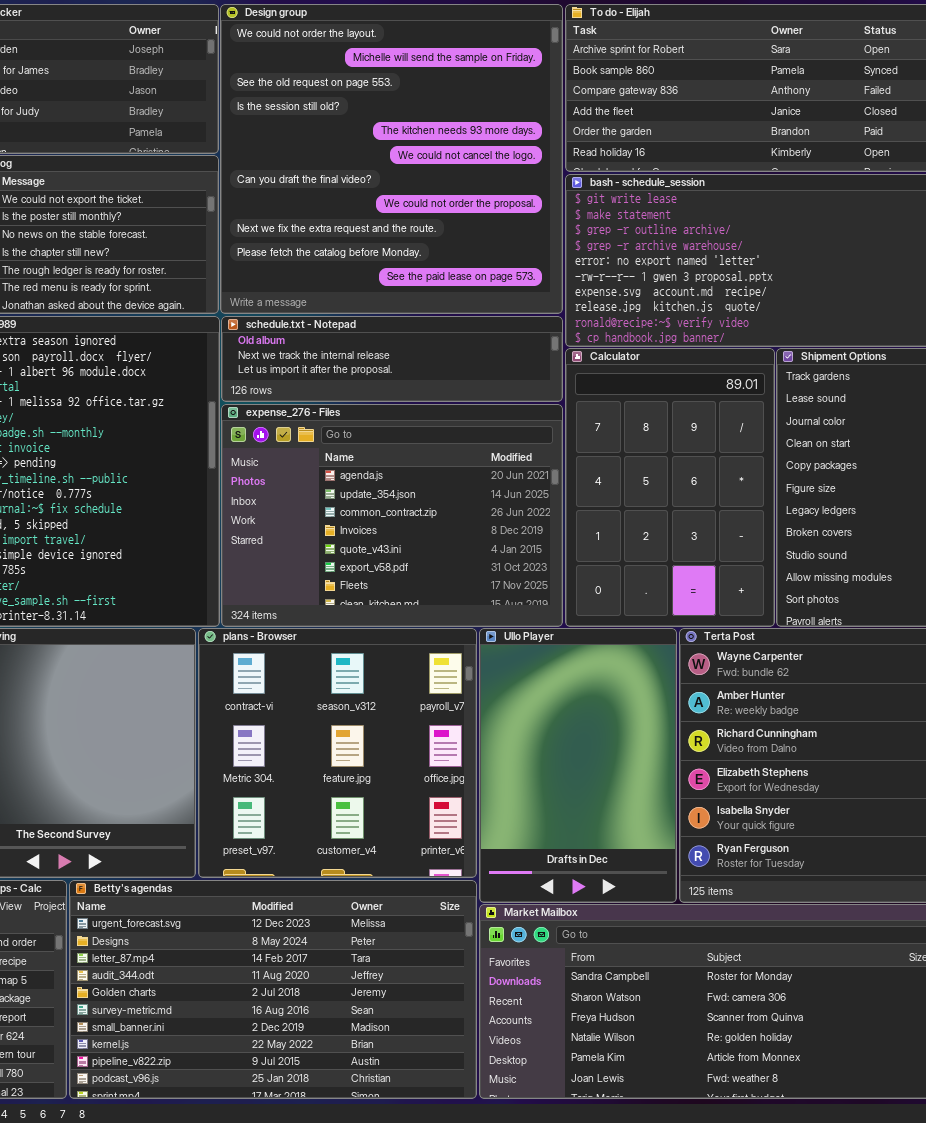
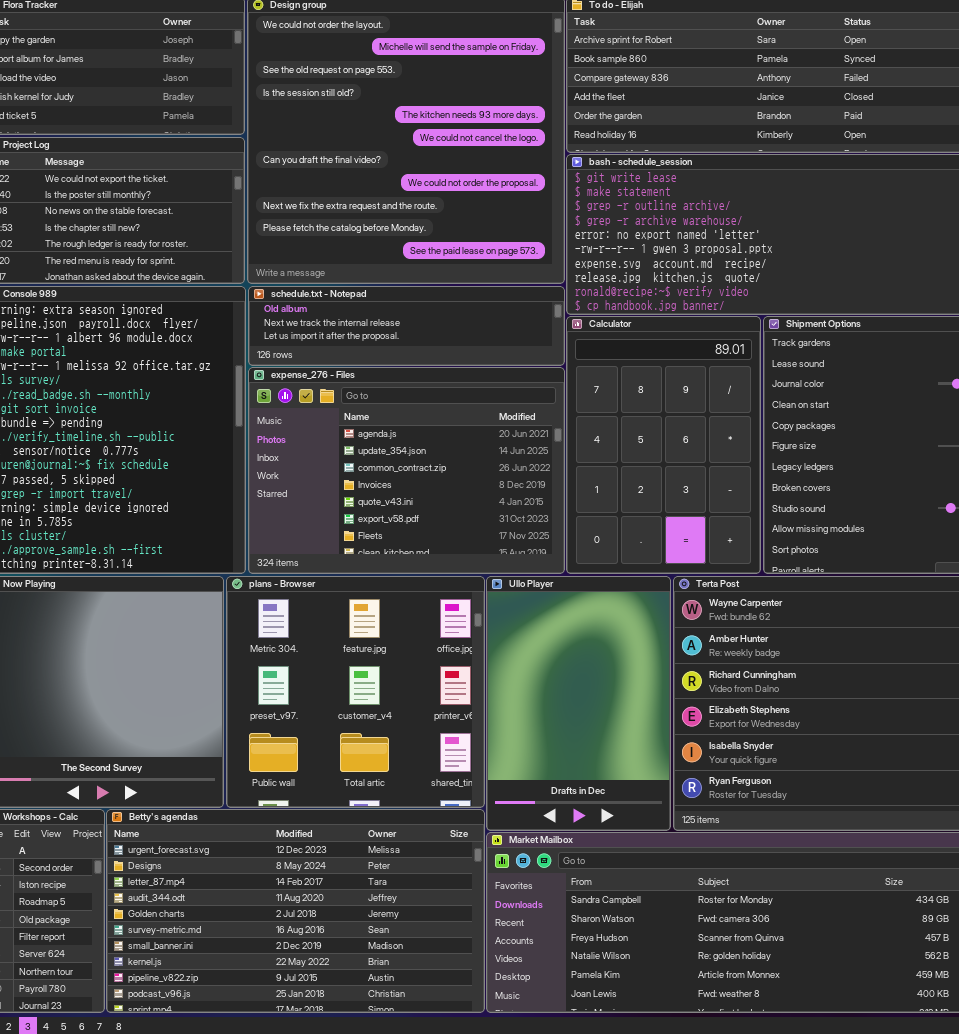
plans - Browser: [198,628,477,878] -> [226,576,485,808], scrolled down 1 row

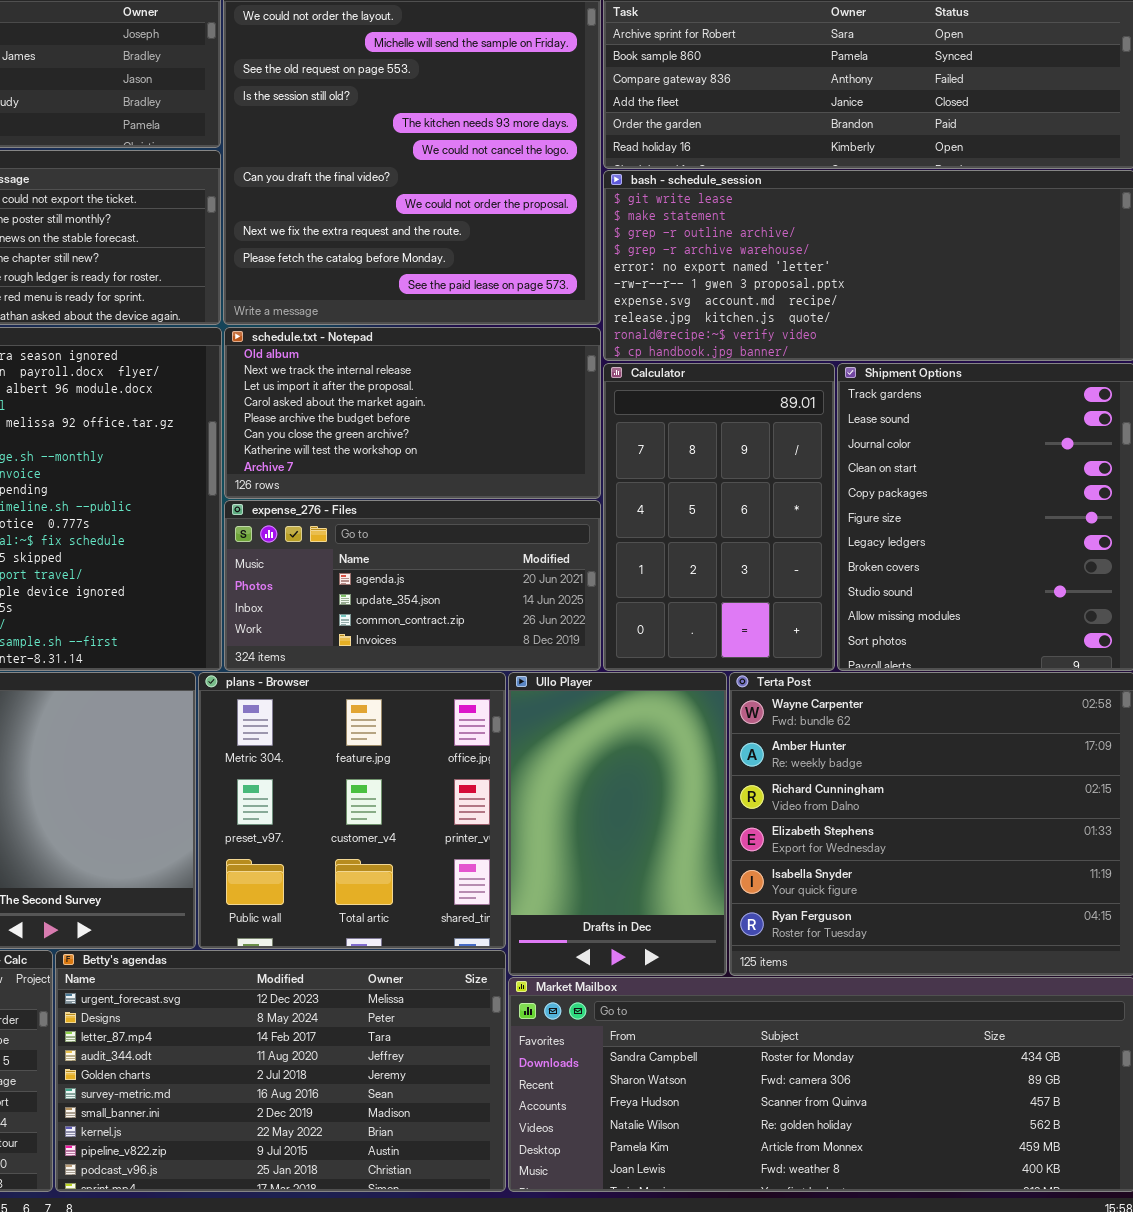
schedule.txt - Notepad: [248,286,565,366] -> [224,327,601,499], resized
expense_276 - Files: [248,367,565,574] -> [224,500,601,671], resized

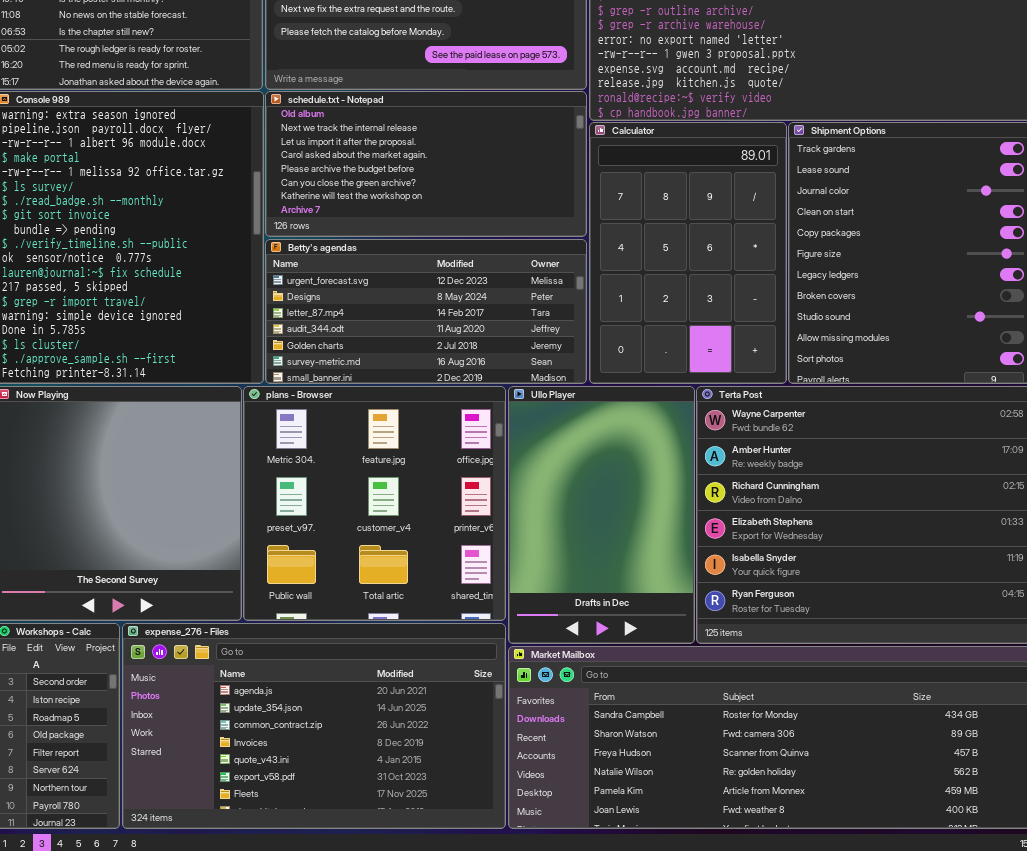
expense_276 - Files: [224,500,601,671] -> [122,623,506,829], moved, resized
Betty's agendas: [55,950,506,1192] -> [265,239,587,384], moved, resized

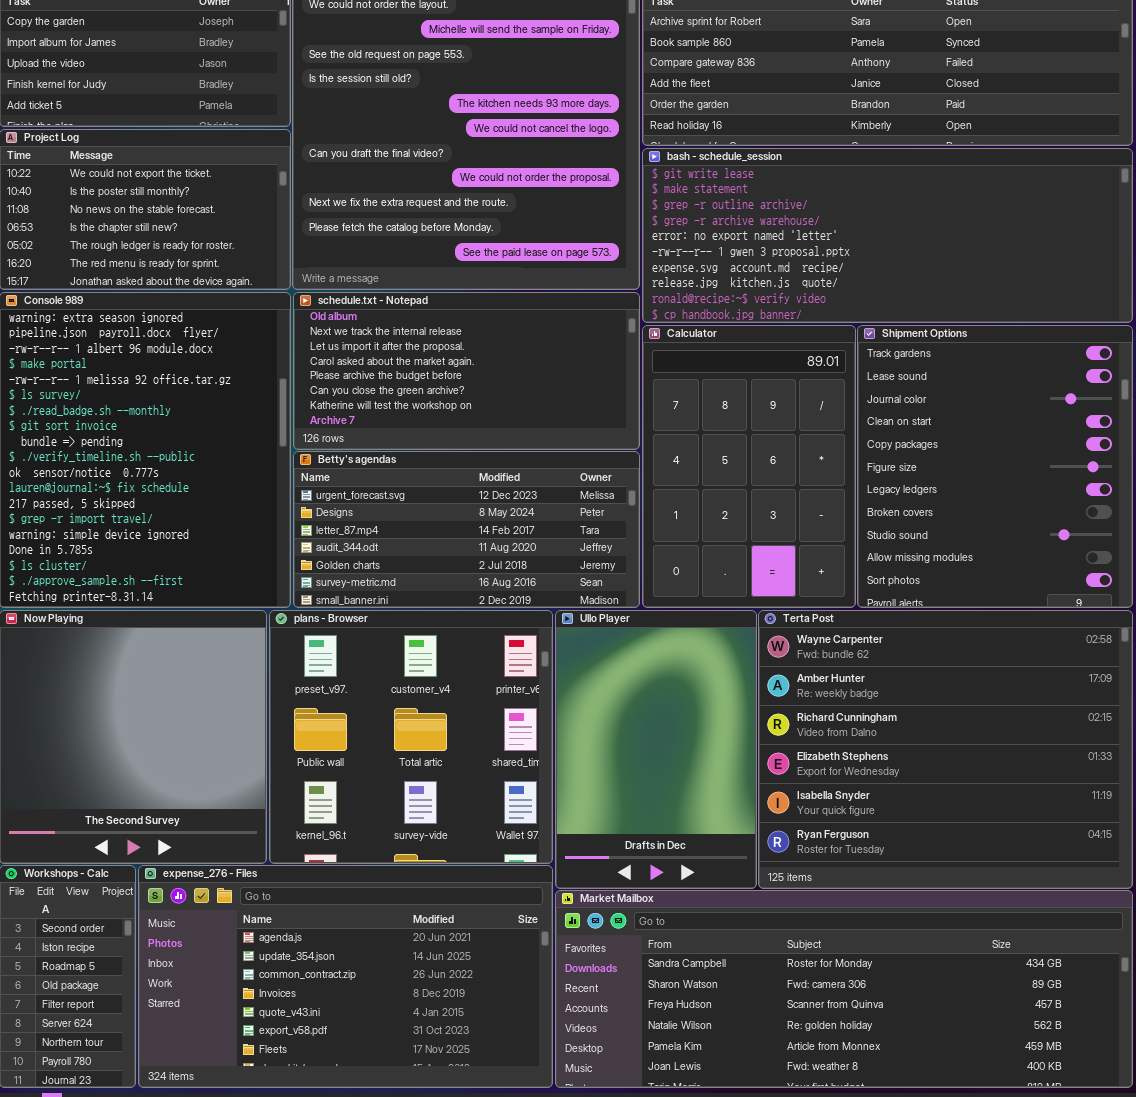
plans - Browser: [243,386,506,621] -> [269,610,553,864], scrolled down 1 row

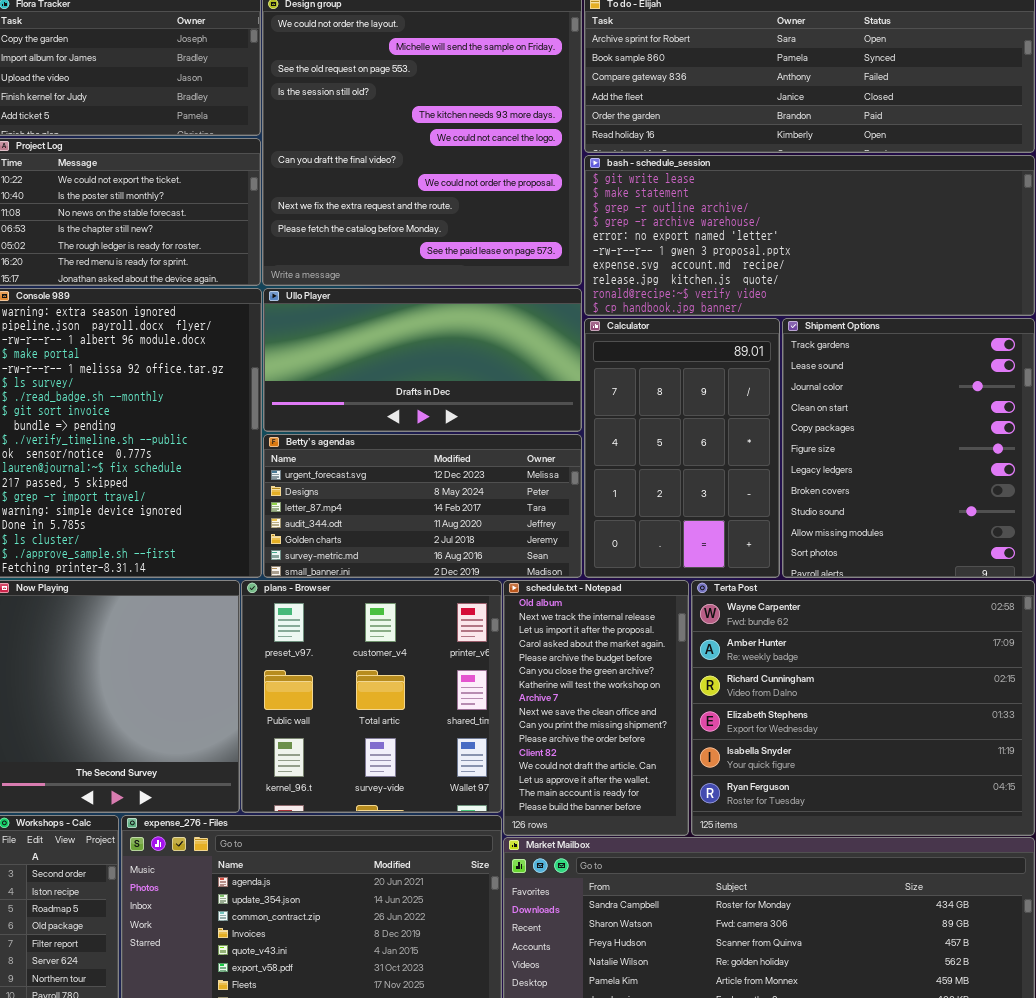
schedule.txt - Notepad: [293,292,640,450] -> [503,580,689,836], moved, resized
Ullo Player: [555,610,757,889] -> [263,288,582,432], moved, resized

